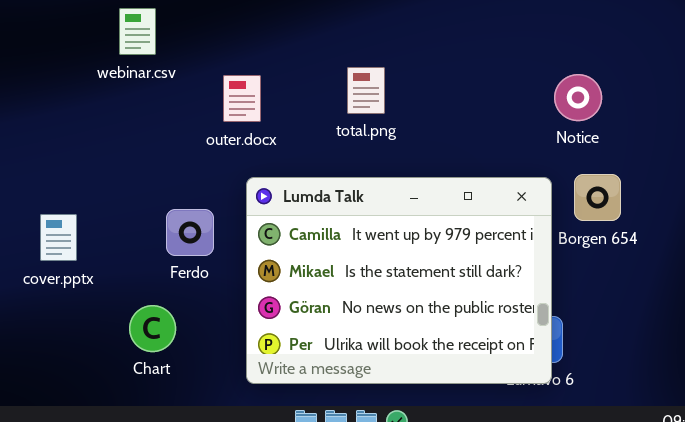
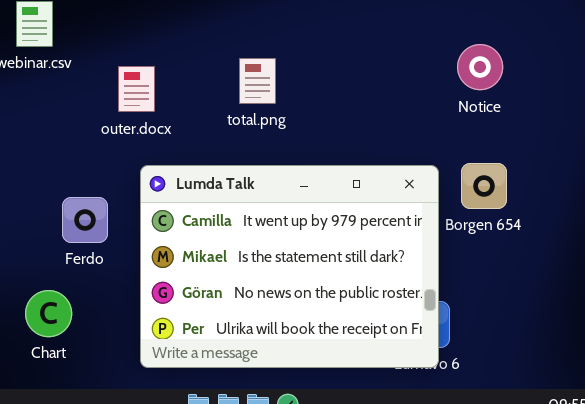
Notice: [554,74,602,121] -> [457,44,503,90], moved

